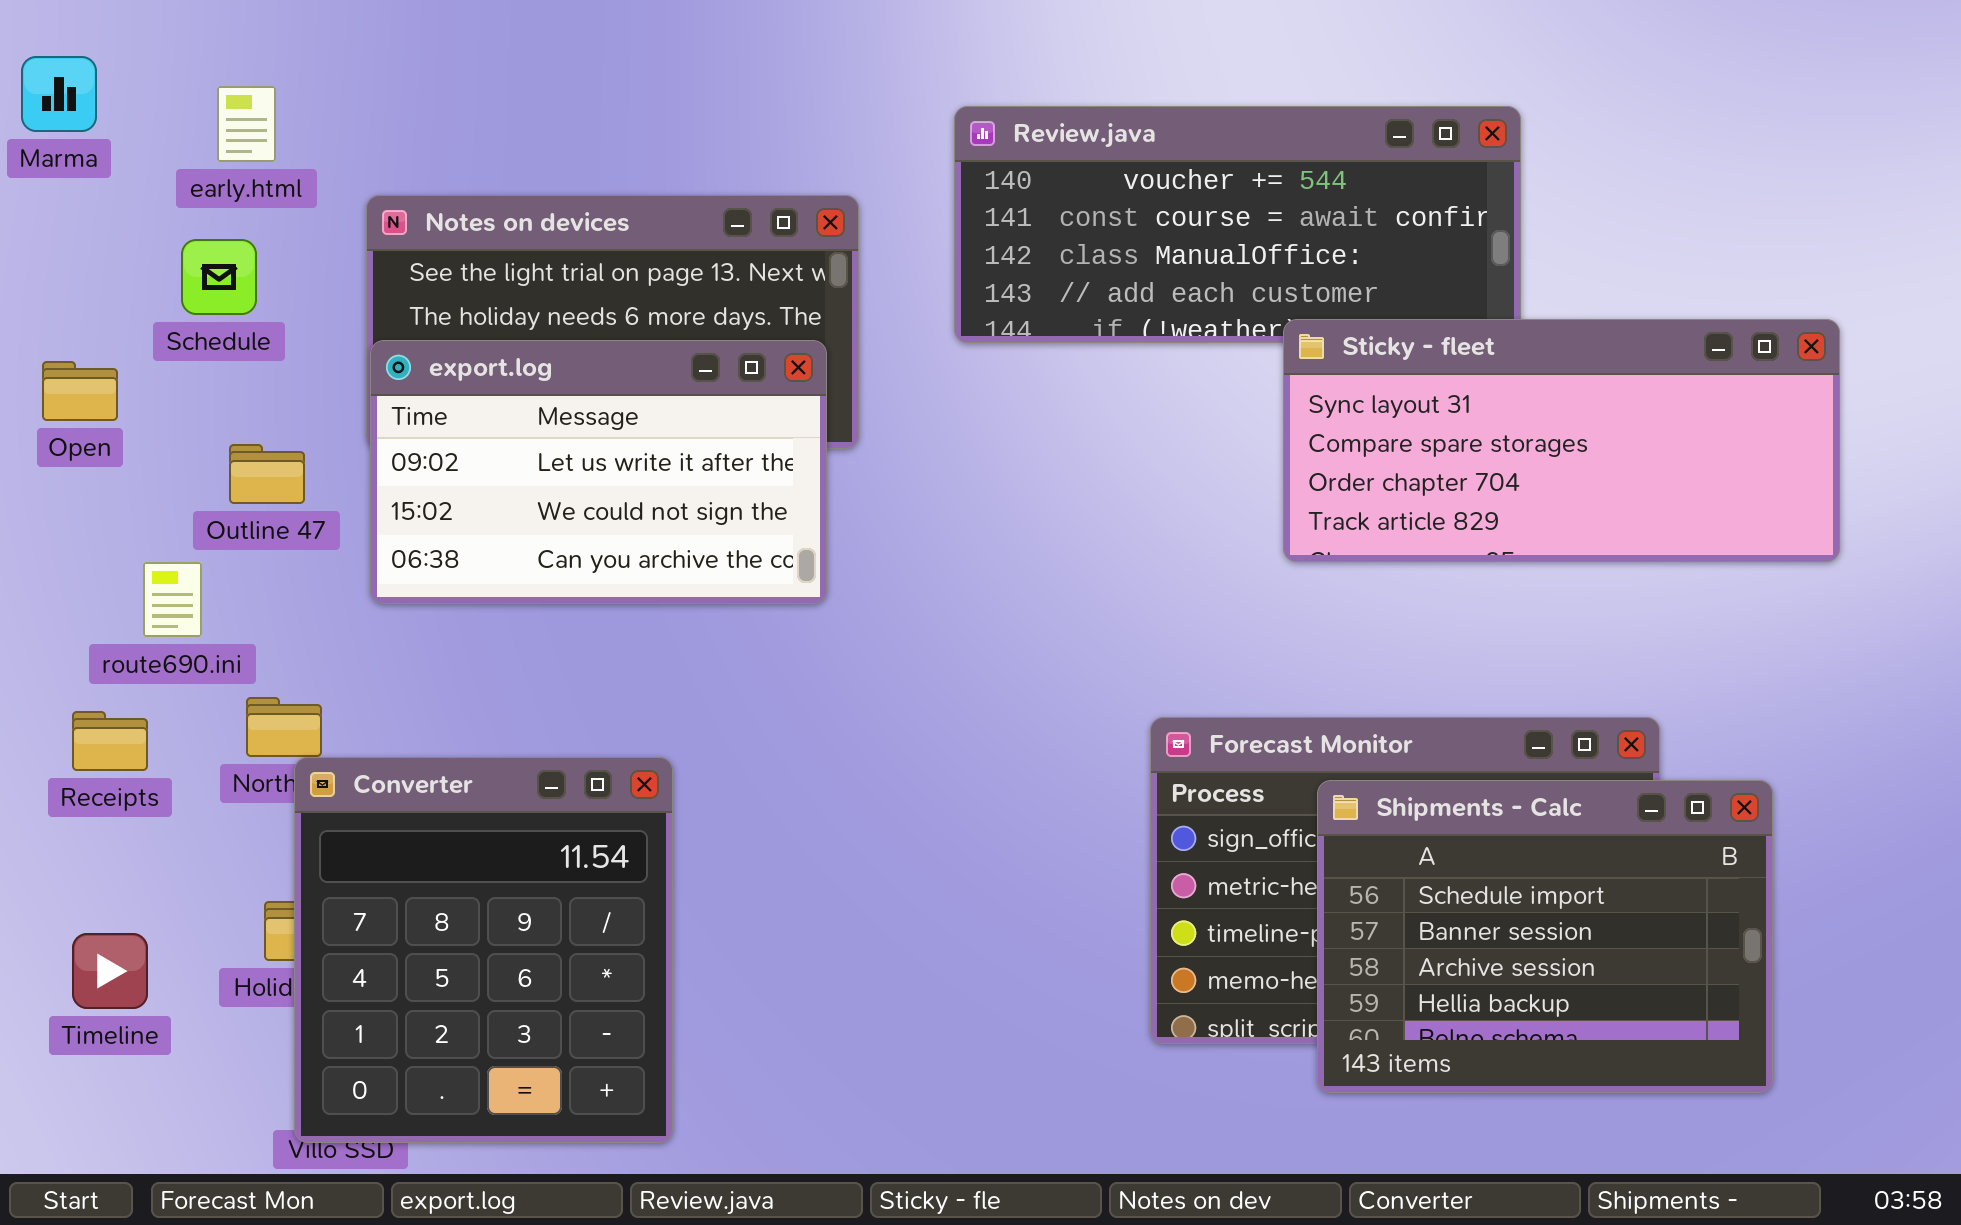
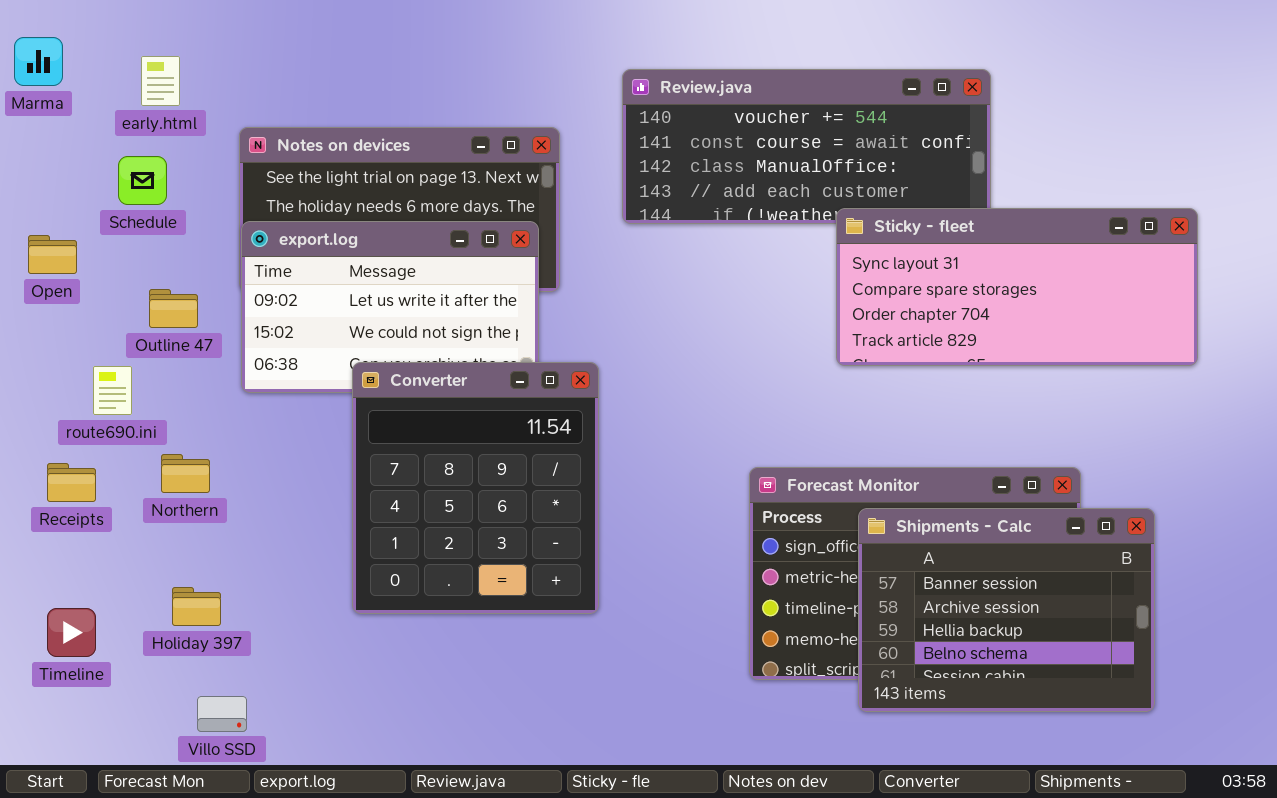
Converter: [294,757,673,1143] -> [352,362,599,614], moved
Shipments - Calc: [1317,780,1773,1093] -> [858,508,1155,712], scrolled down 1 row

